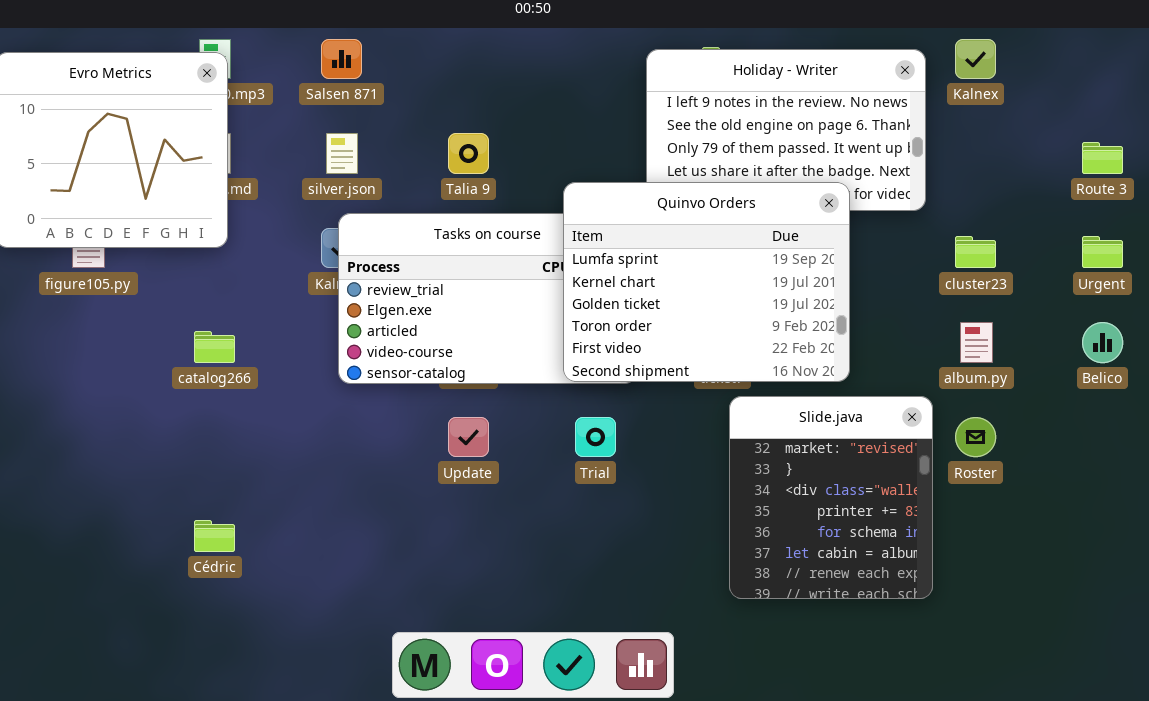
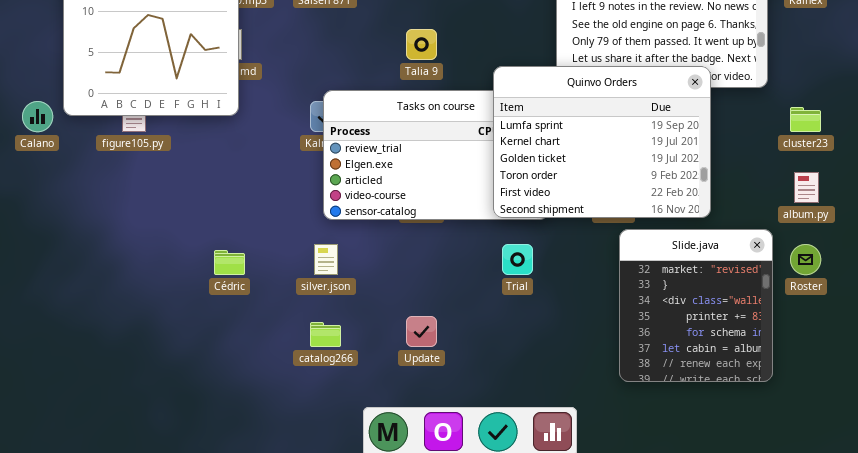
silver.json: [326,133,358,174] -> [314,244,338,275], moved
catalog266: [194,331,235,363] -> [310,322,341,347], moved
Update: [448,417,489,457] -> [406,316,437,347], moved
Cédric: [194,520,235,552] -> [214,250,245,275], moved

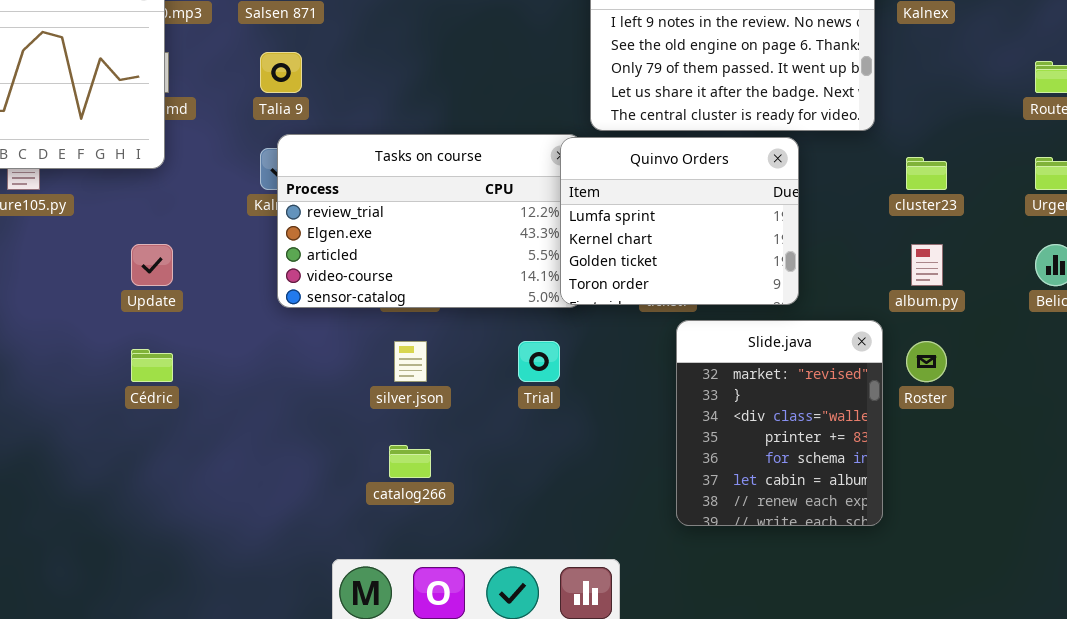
Talia 9: [406,29,437,60] -> [260,52,302,93], moved
Quinvo Orders: [493,66,711,218] -> [560,137,799,305], resized
silver.json: [314,244,338,275] -> [394,341,427,382], moved
Update: [406,316,437,347] -> [131,244,173,286], moved
catalog266: [310,322,341,347] -> [389,445,431,478], moved

